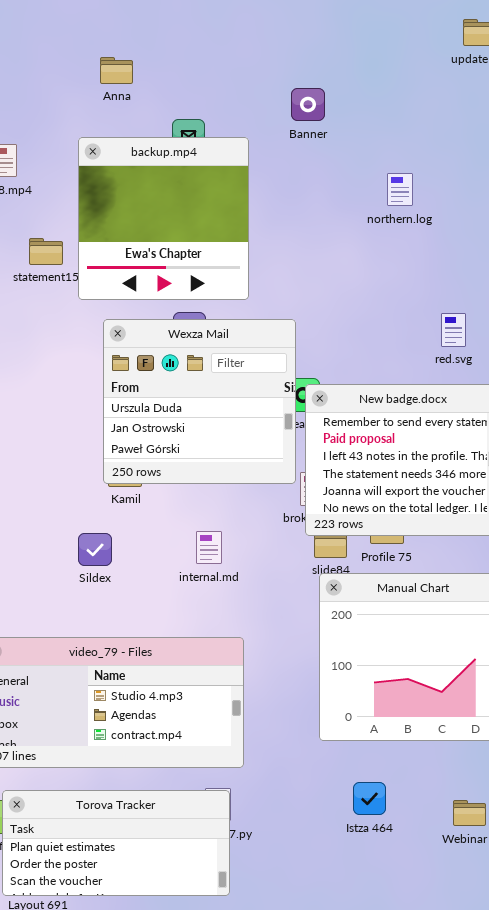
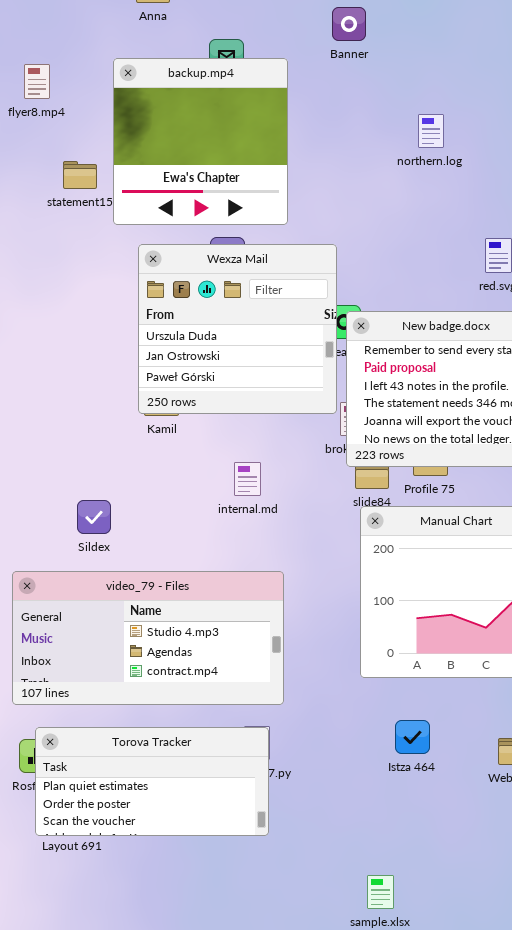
northern.log: [387,173,413,206] -> [418,114,444,148], moved
Sildex: [78,533,112,566] -> [77,500,111,534], moved

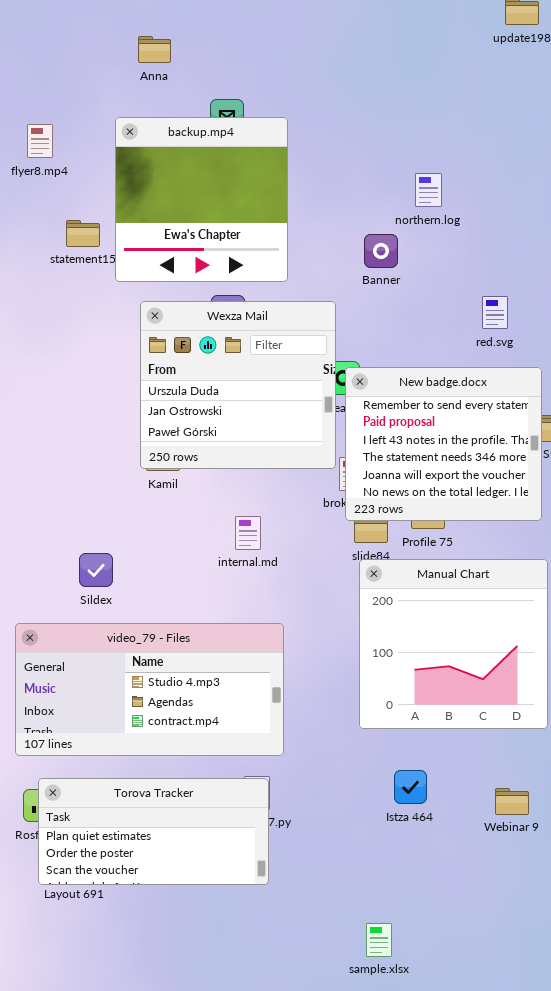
Banner: [332,7,366,41] -> [364,234,398,268], moved

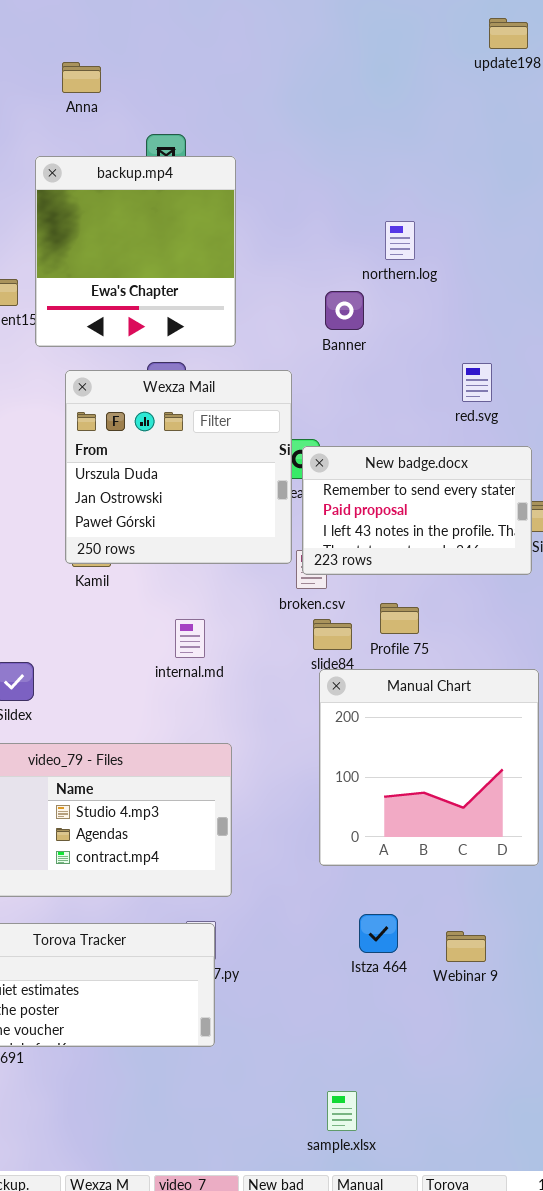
New badge.docx: [345,367,542,521] -> [302,446,532,575], resized
Webinar 9: [495,788,529,815] -> [446,931,486,962], moved

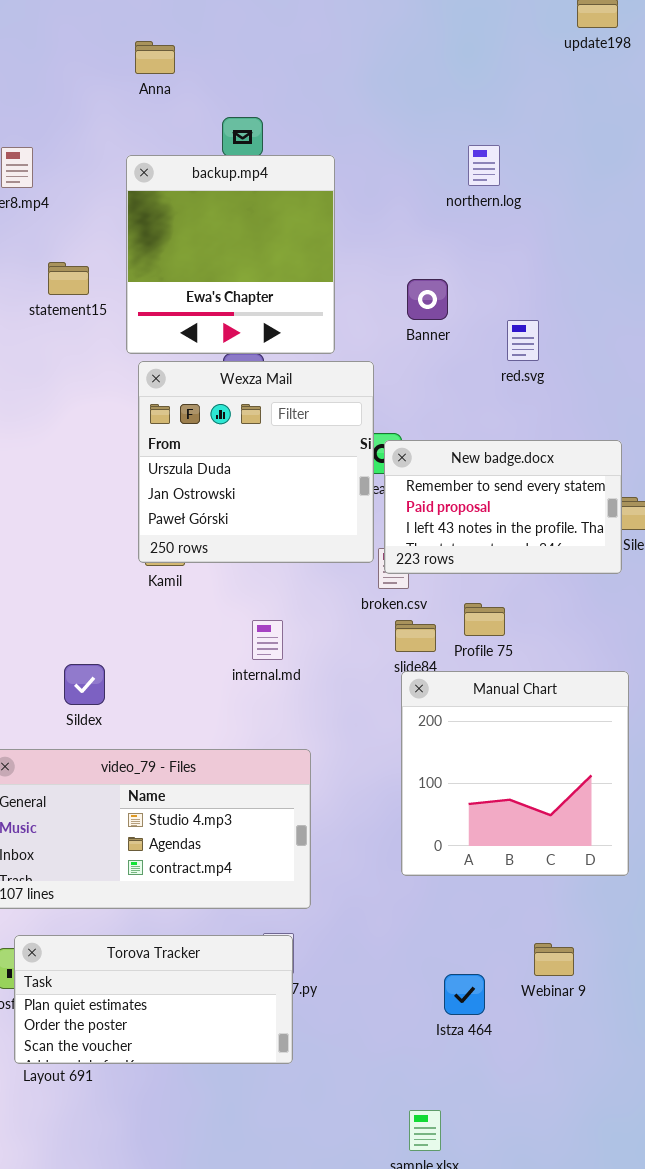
backup.mp4: [35,156,236,347] -> [126,155,335,354], moved
northern.log: [385,221,415,260] -> [468,145,500,186], moved
red.svg: [462,363,492,402] -> [507,320,539,361], moved
Istza 464: [359,914,398,953] -> [444,974,485,1015], moved

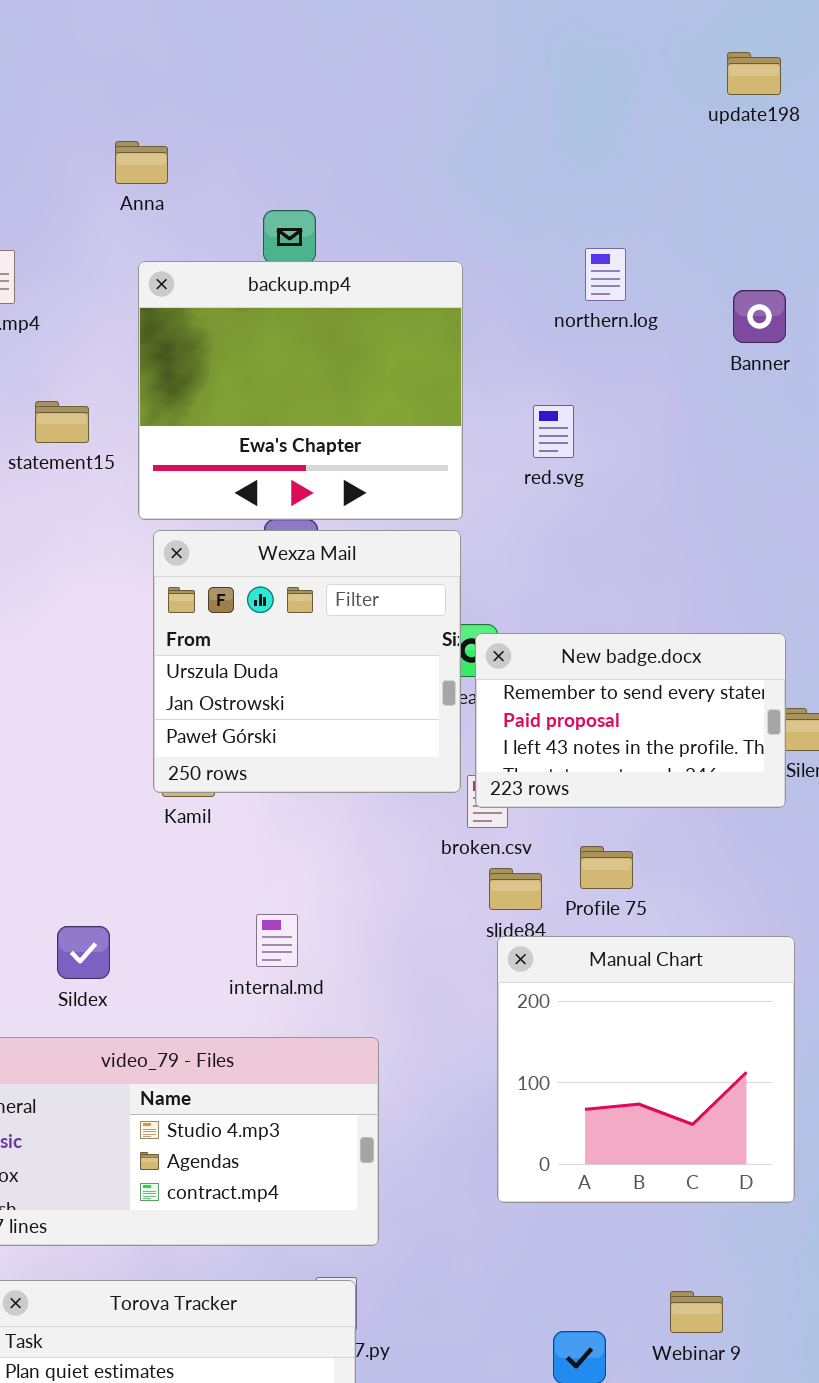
Anna: [135,41,175,74] -> [115,141,168,184], moved
backup.mp4: [126,155,335,354] -> [138,261,463,520], resized
Banner: [407,279,448,320] -> [733,290,786,343], moved
red.svg: [507,320,539,361] -> [533,405,574,458], moved
internal.md: [252,620,283,660] -> [256,914,298,967], moved

